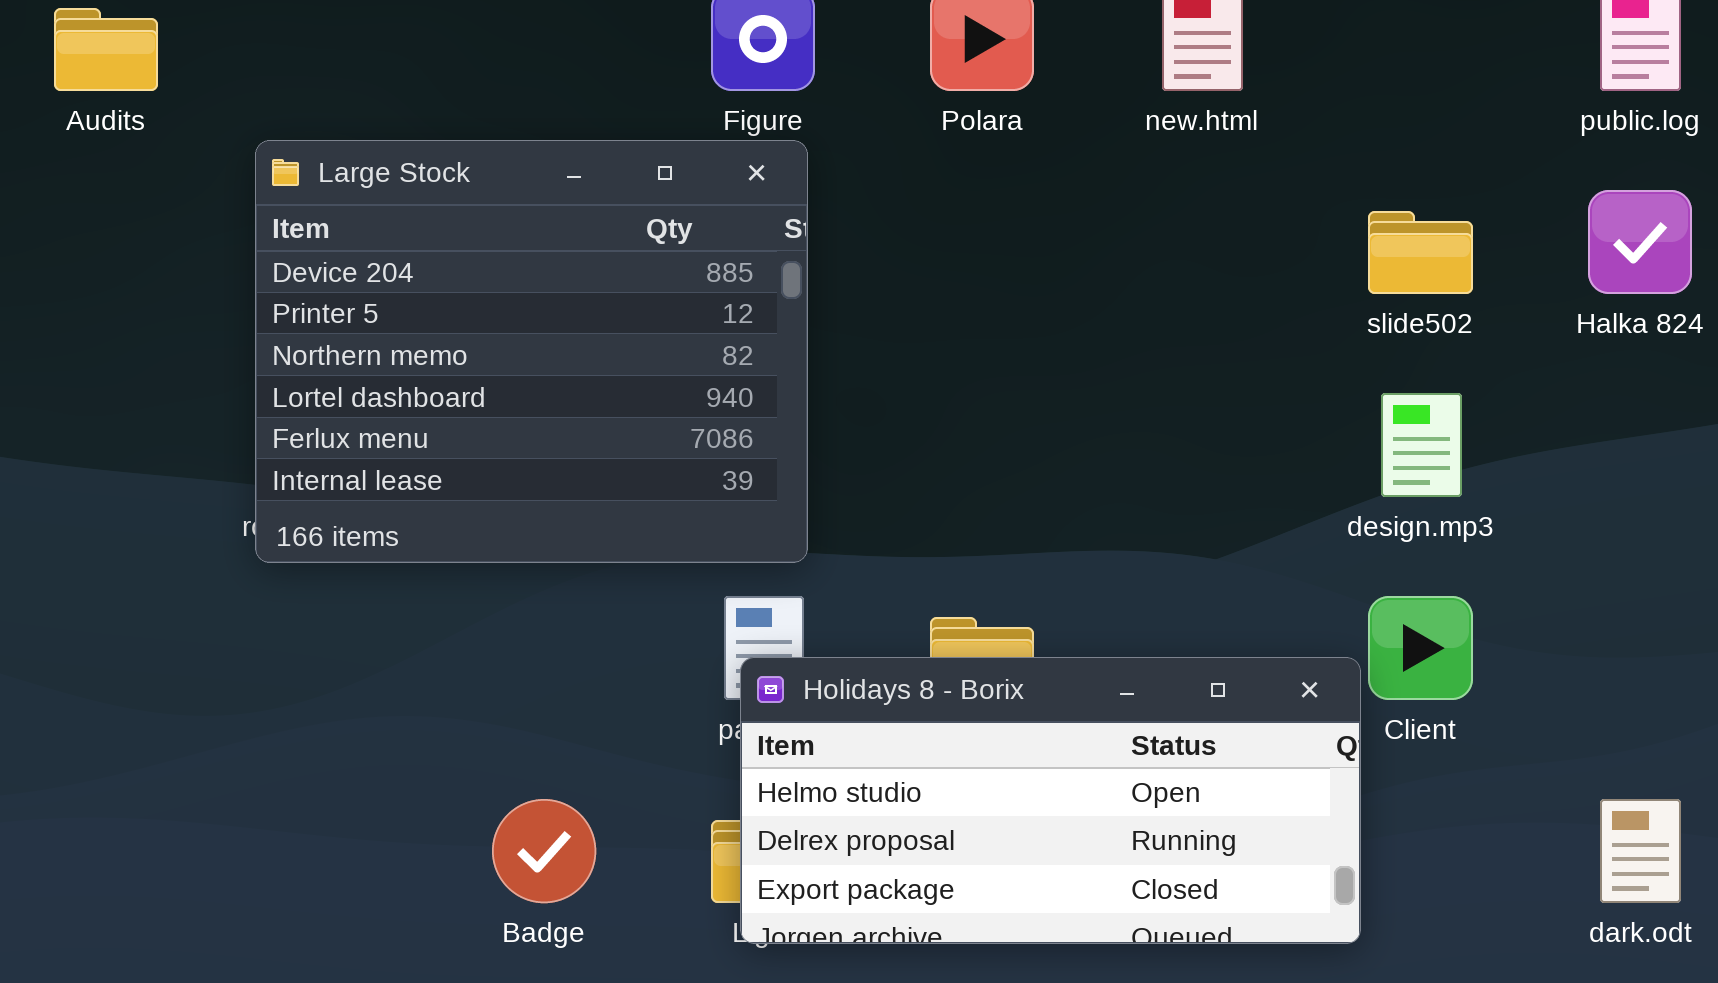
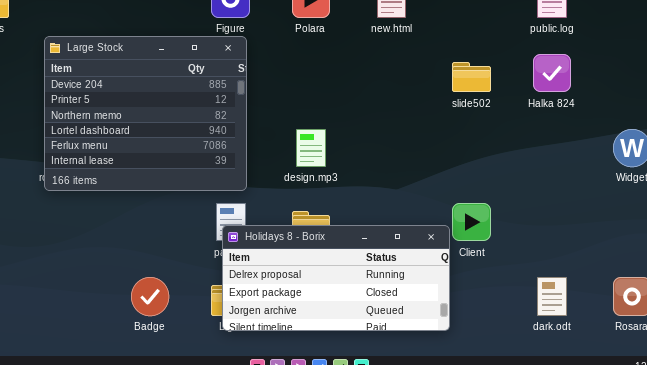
design.mp3: [1381,393,1462,497] -> [296,129,326,167], moved
Holidays 8 - Borix: [740,657,1361,944] -> [222,225,450,331], scrolled down 1 row

